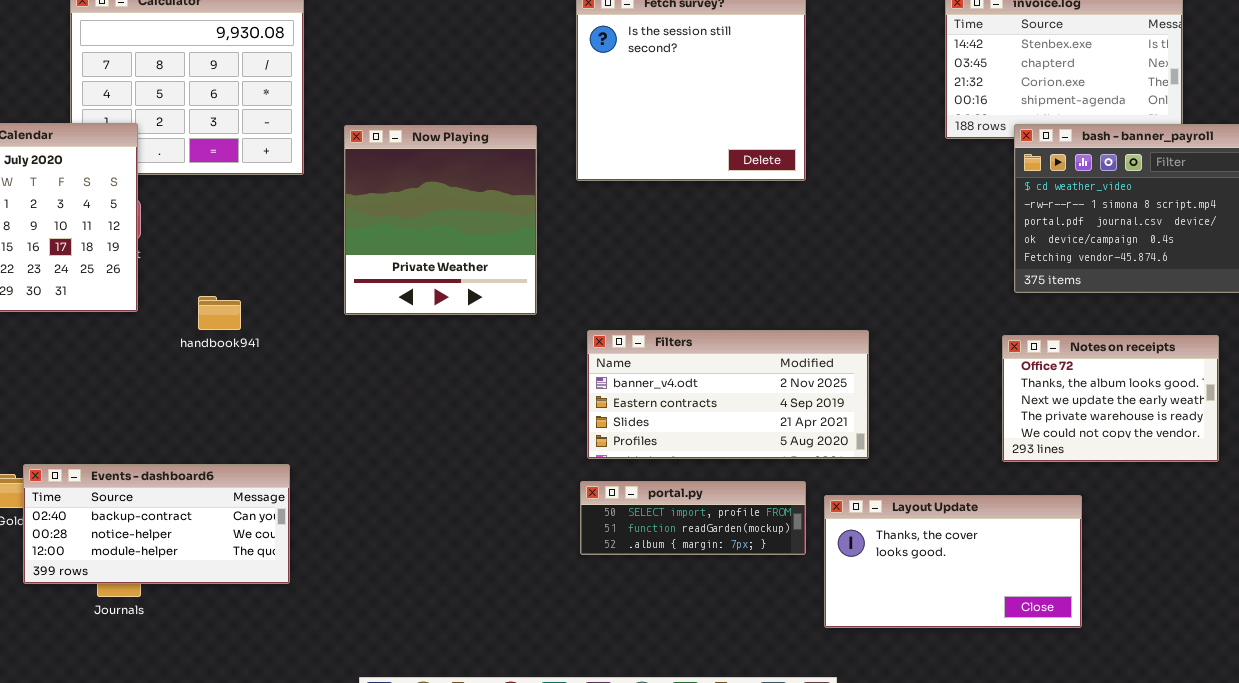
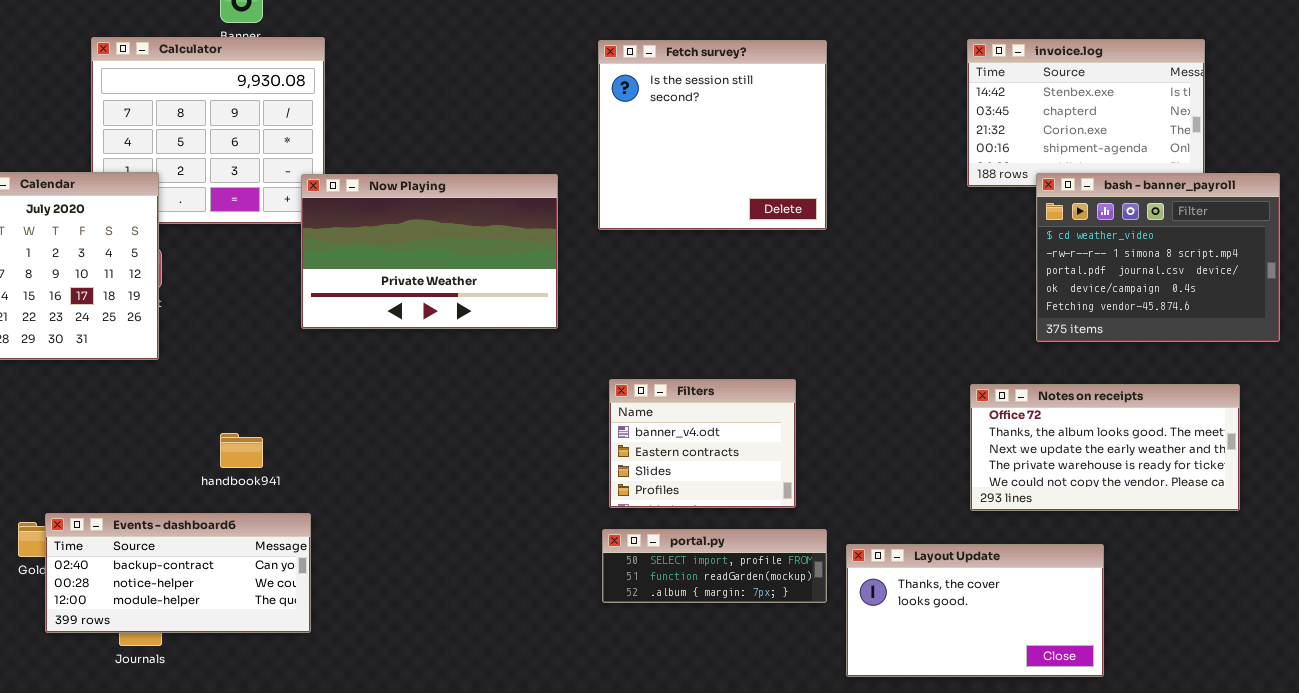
Now Playing: [344,125,537,315] -> [301,174,558,329], resized
handbook941: [198,296,241,330] -> [220,433,263,468], moved
Filters: [587,330,869,459] -> [609,379,796,508], resized
Notes on receipts: [1002,335,1219,462] -> [970,384,1240,511], resized

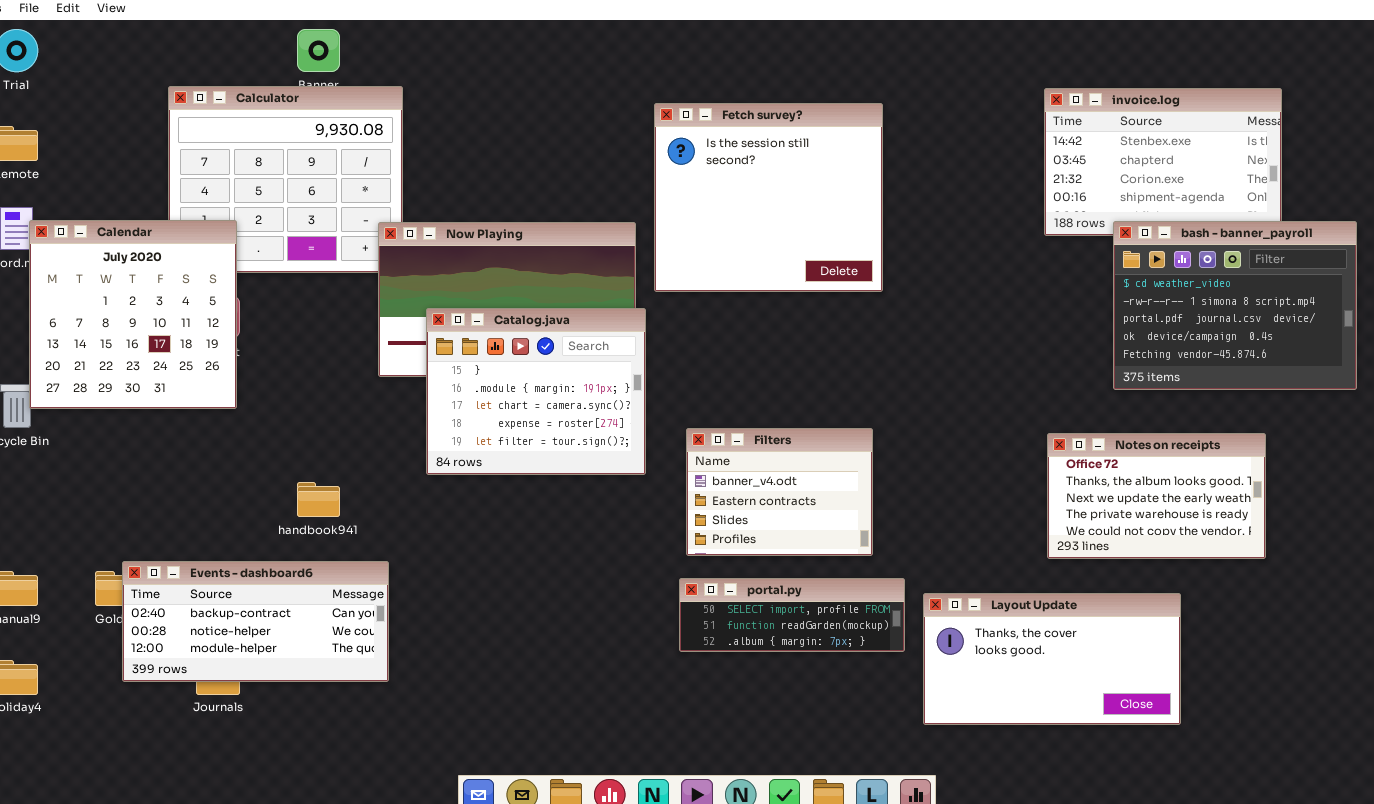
Fetch survey?: [598,40,827,230] -> [654,103,883,292], moved
Catalog.java: none -> [426,308,646,475], opened
Notes on receipts: [970,384,1240,511] -> [1047,433,1266,559], resized

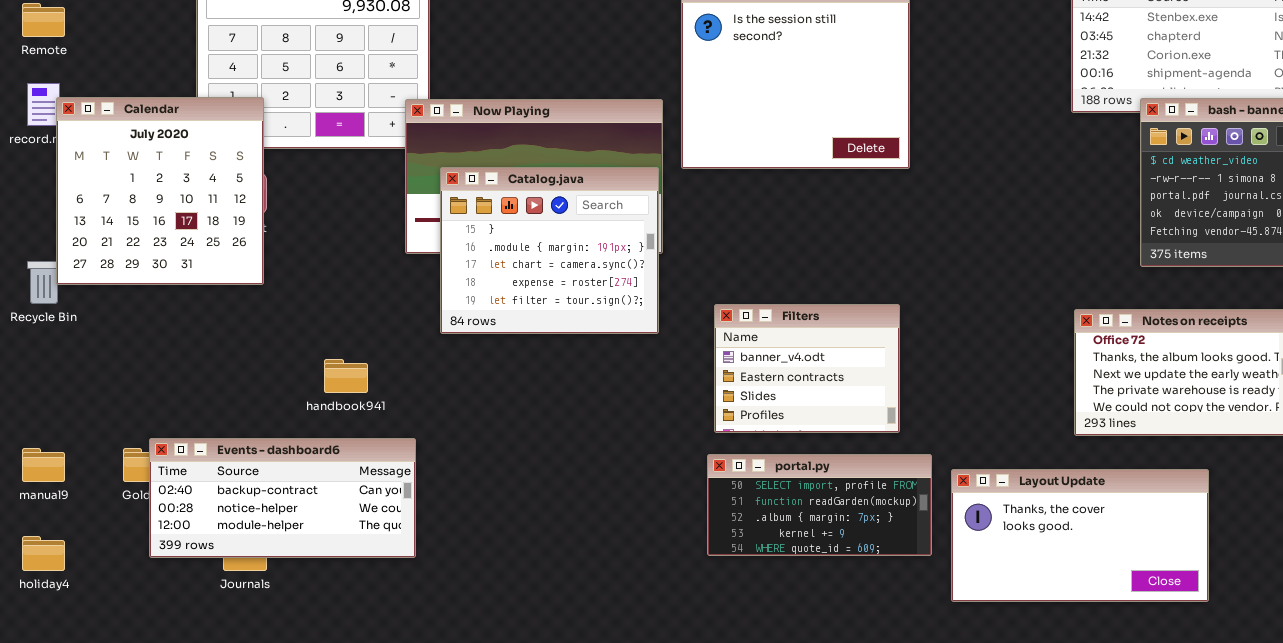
Catalog.java: [426,308,646,475] -> [440,167,659,334], moved
portal.py: [679,578,905,652] -> [707,454,932,556], resized

